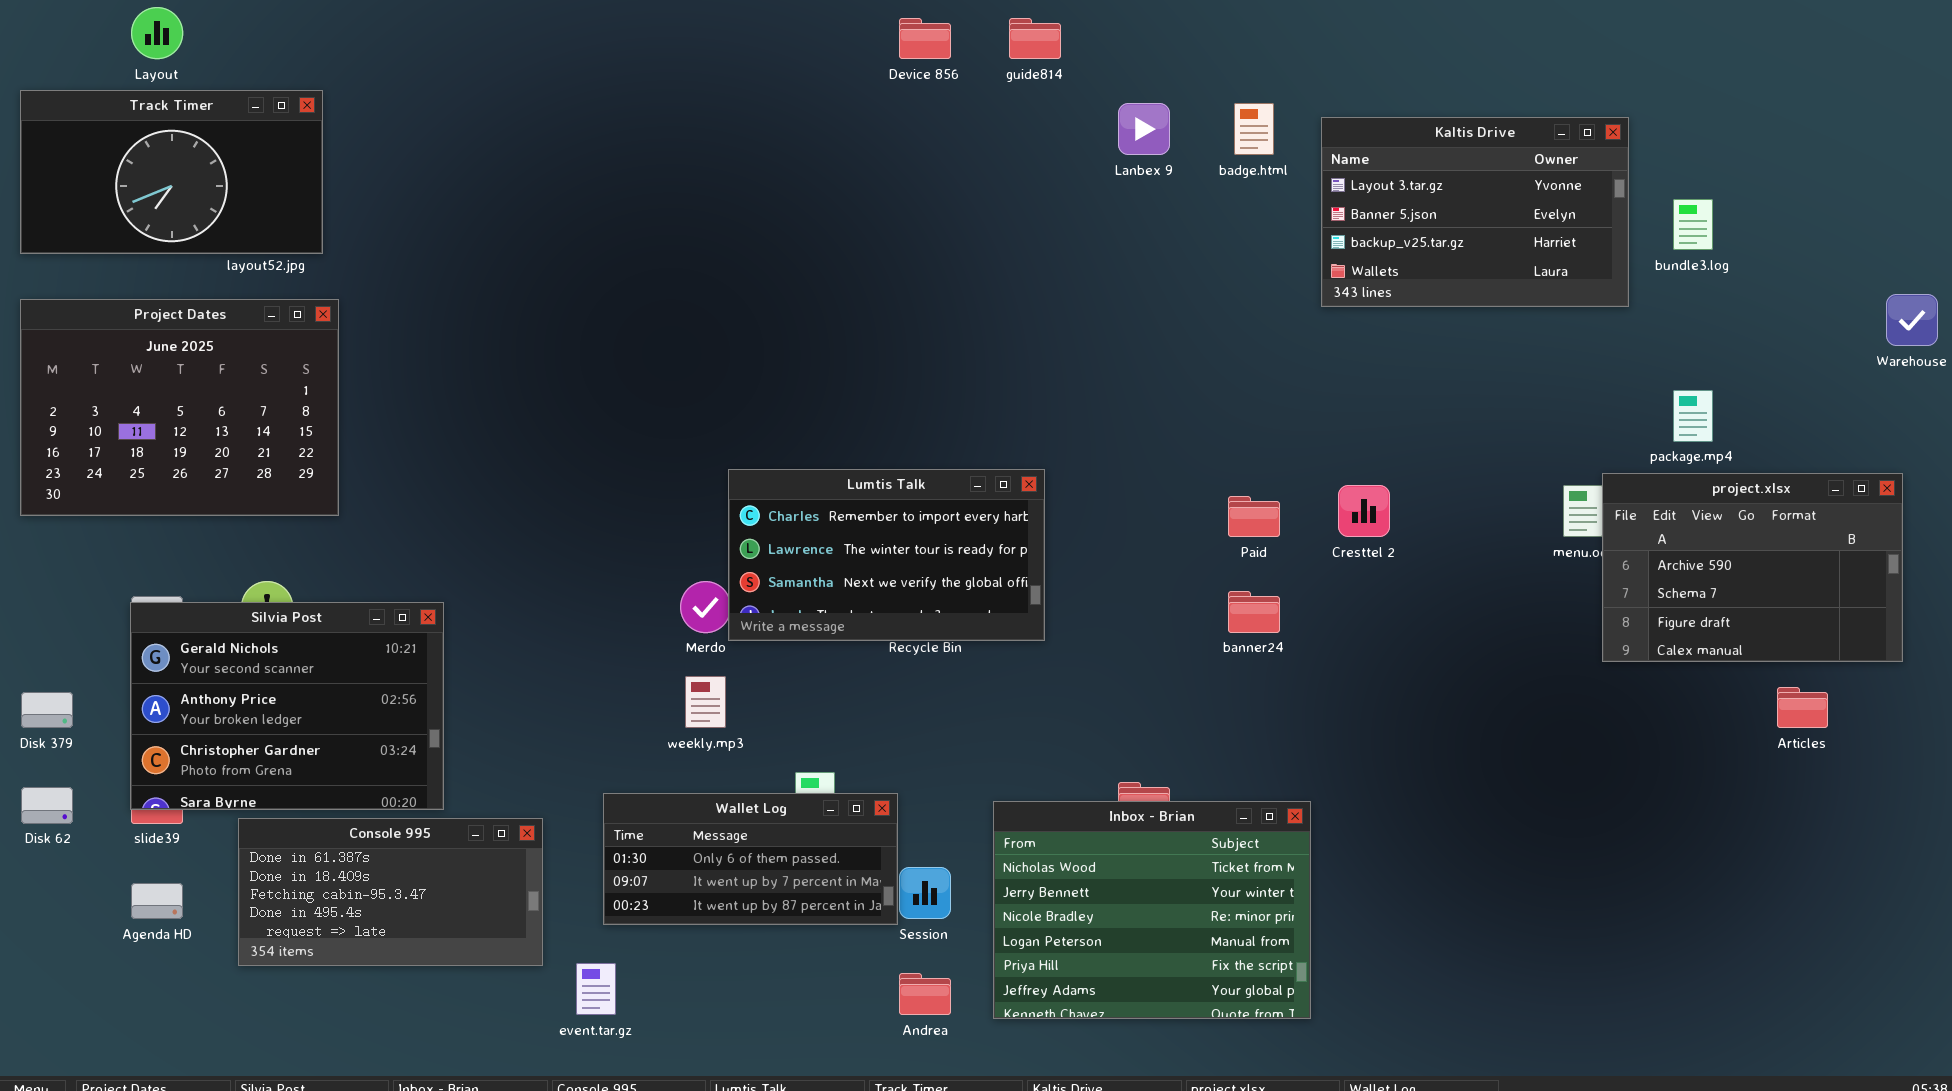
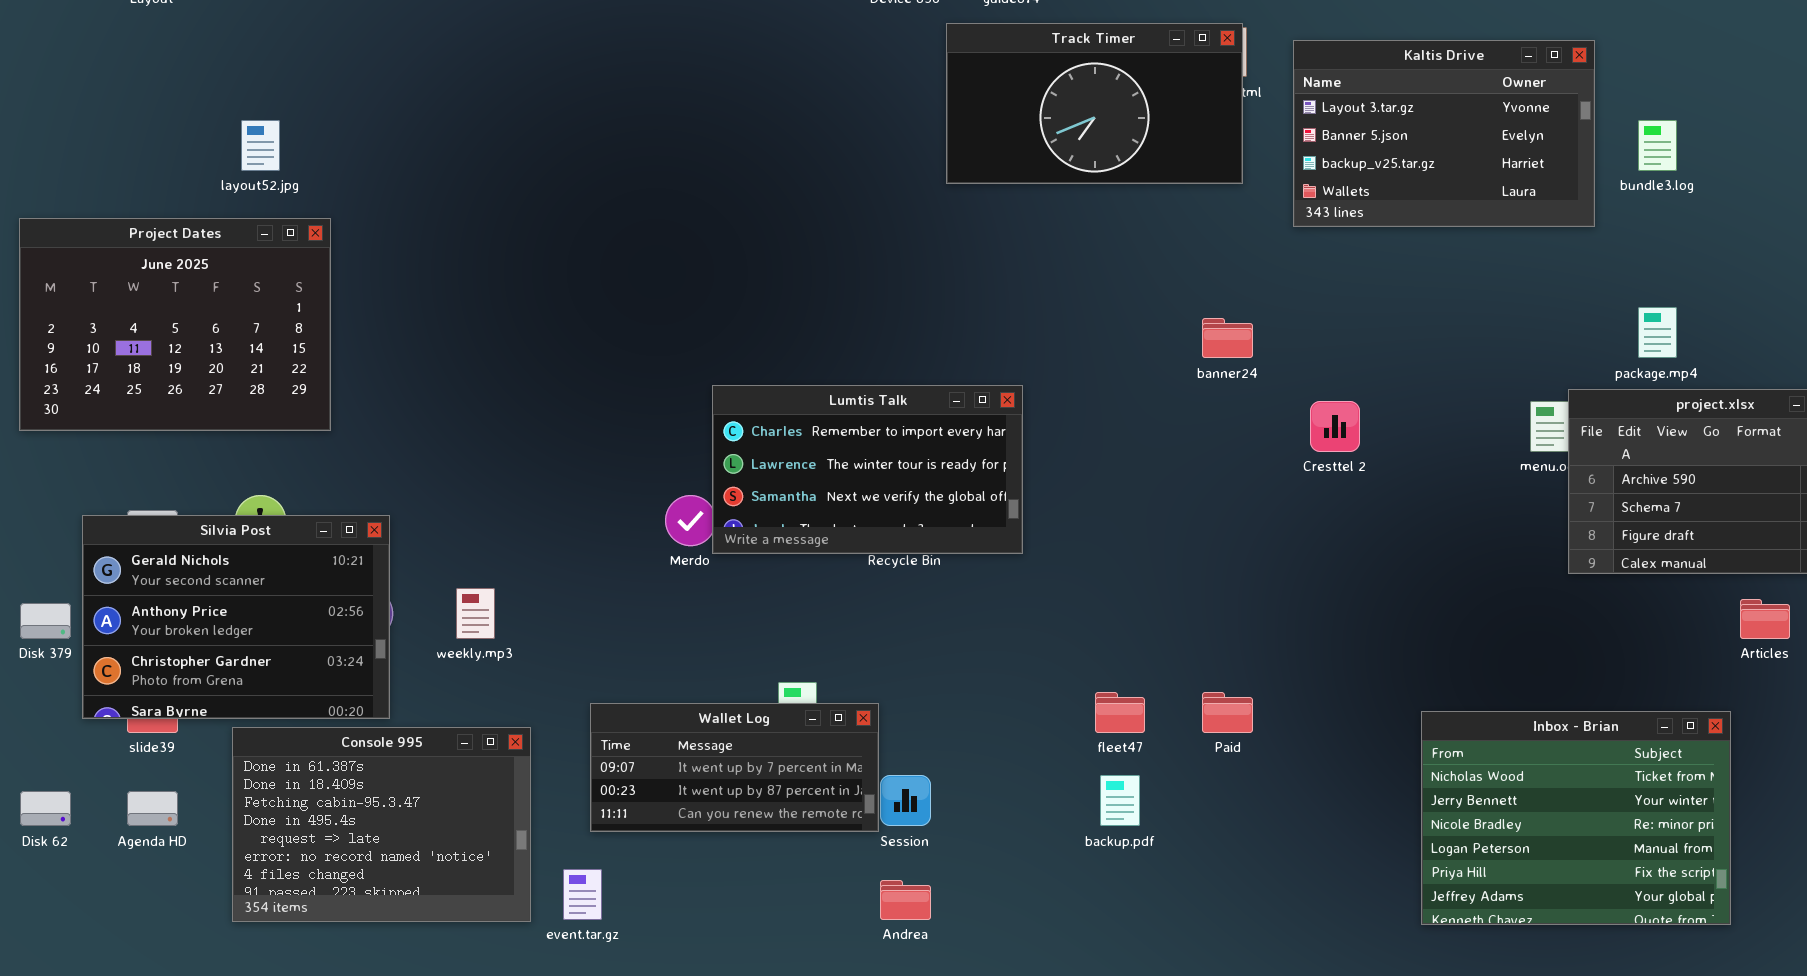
Track Timer: [20,90,323,254] -> [946,23,1243,184], moved
Paid: [1228,496,1280,537] -> [1202,692,1253,733], moved
banner24: [1228,591,1280,633] -> [1202,318,1253,358], moved
Silvia Post: [130,602,444,810] -> [82,515,390,719], moved
weekly.mp3: [685,676,726,728] -> [456,588,495,639], moved
Disk 62: [21,787,73,824] -> [20,791,71,826], moved
Wallet Log: [603,793,898,925] -> [590,703,879,832], scrolled down 1 row
Inbox - Brian: [993,801,1311,1019] -> [1421,711,1731,925], moved
Console 995: [238,818,543,966] -> [232,727,531,922], resized

